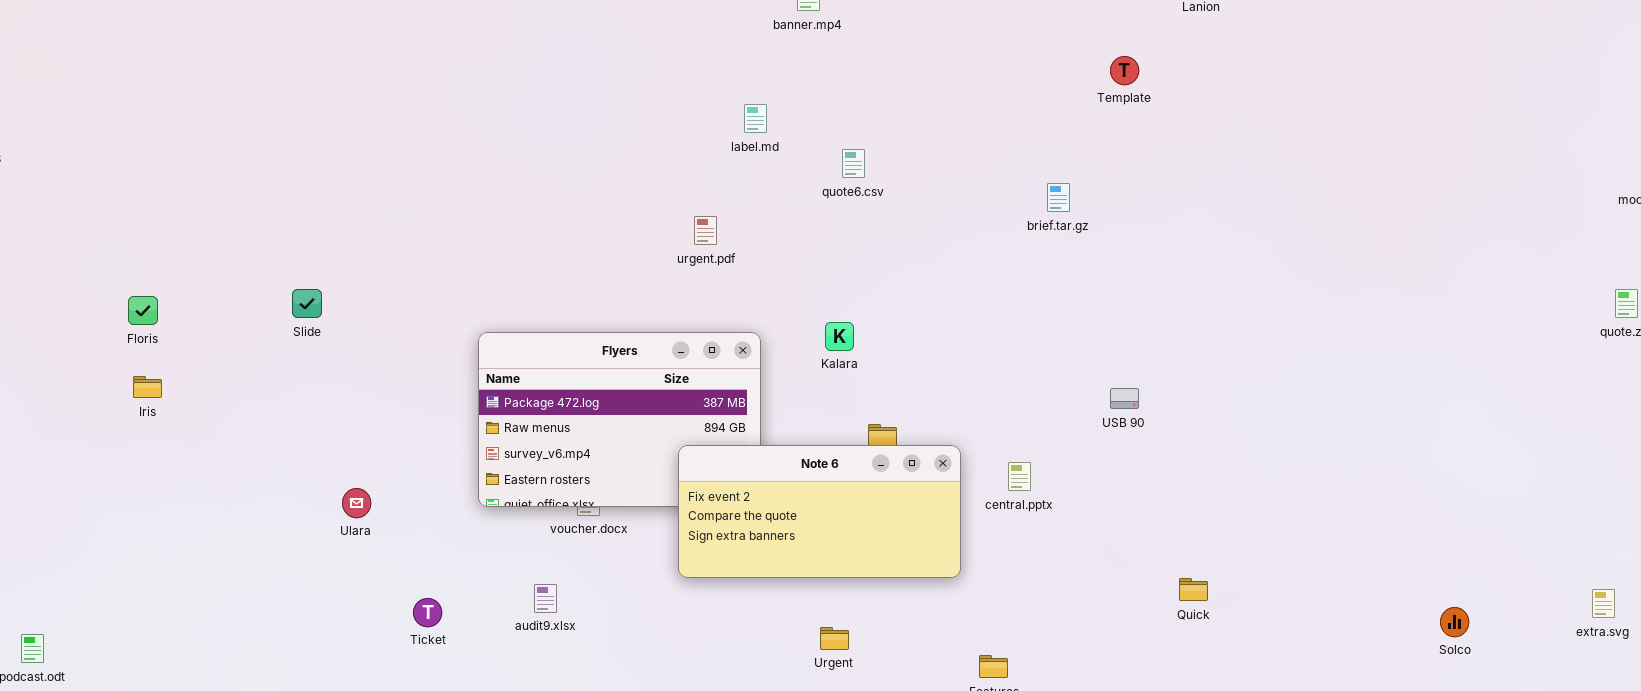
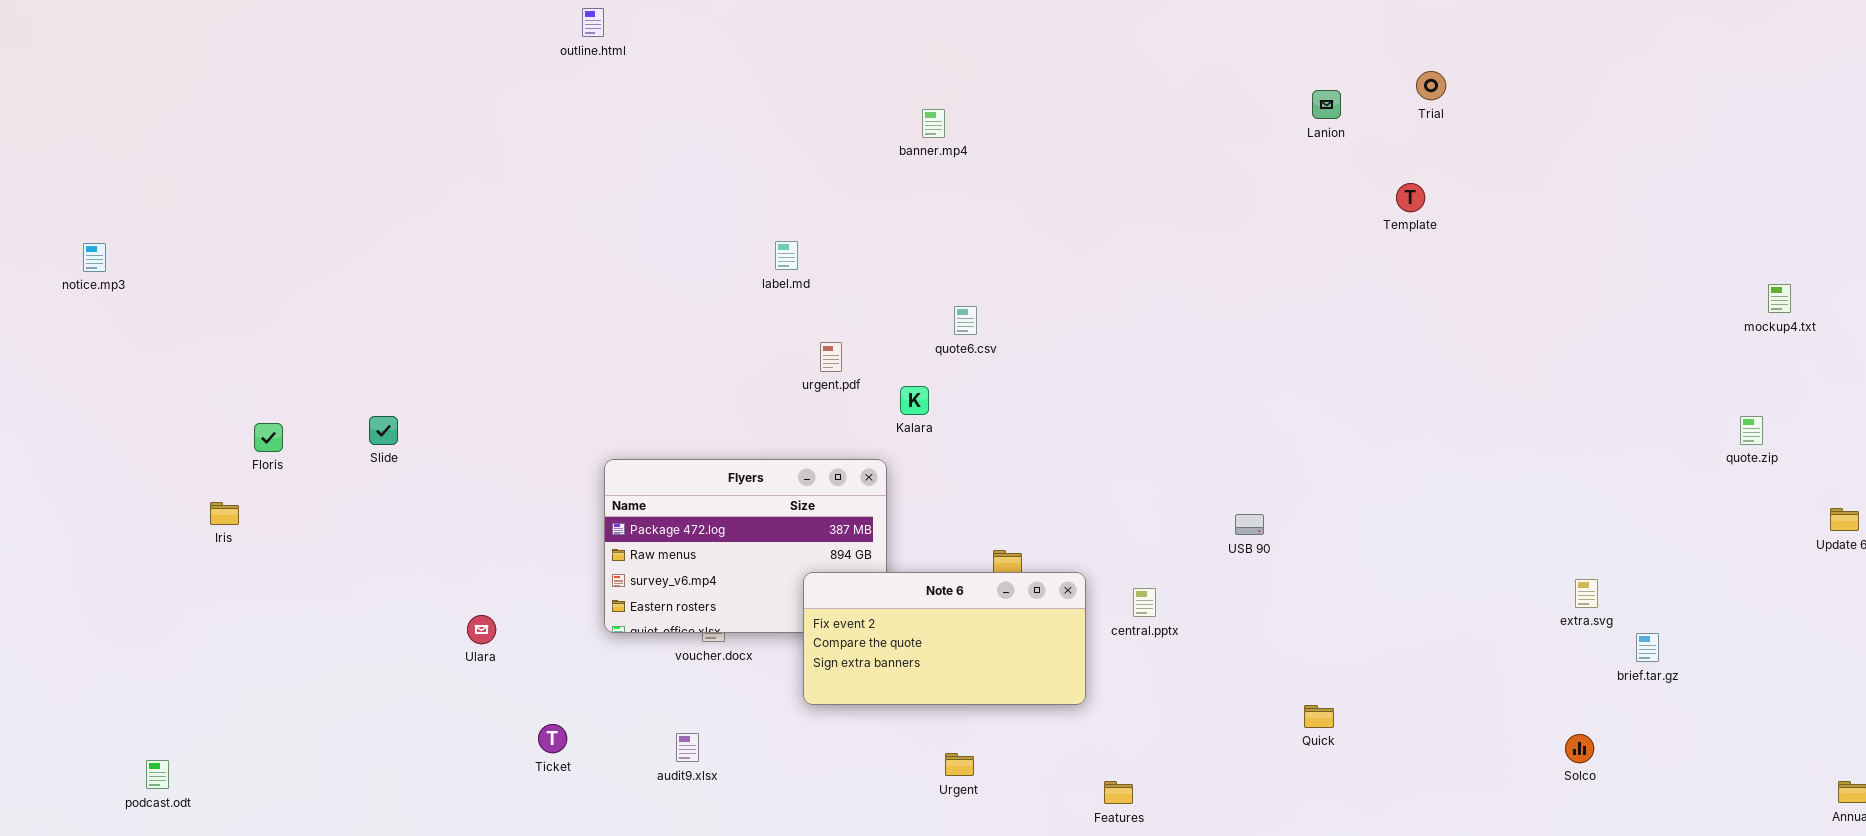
Template: [1110,56,1139,85] -> [1396,183,1425,212], moved
label.md: [744,104,767,133] -> [775,241,798,270], moved
quote6.csv: [842,149,865,178] -> [954,306,977,335], moved
brief.tar.gz: [1047,183,1070,212] -> [1636,633,1659,662], moved
Slide: [292,289,322,318] -> [369,416,398,445], moved
Kalara: [825,322,854,351] -> [900,386,929,415], moved
Iris: [133,376,162,398] -> [210,502,239,525], moved
audit9.xlsx: [534,584,557,613] -> [676,733,699,762], moved
extra.svg: [1592,589,1615,618] -> [1575,579,1598,608], moved

